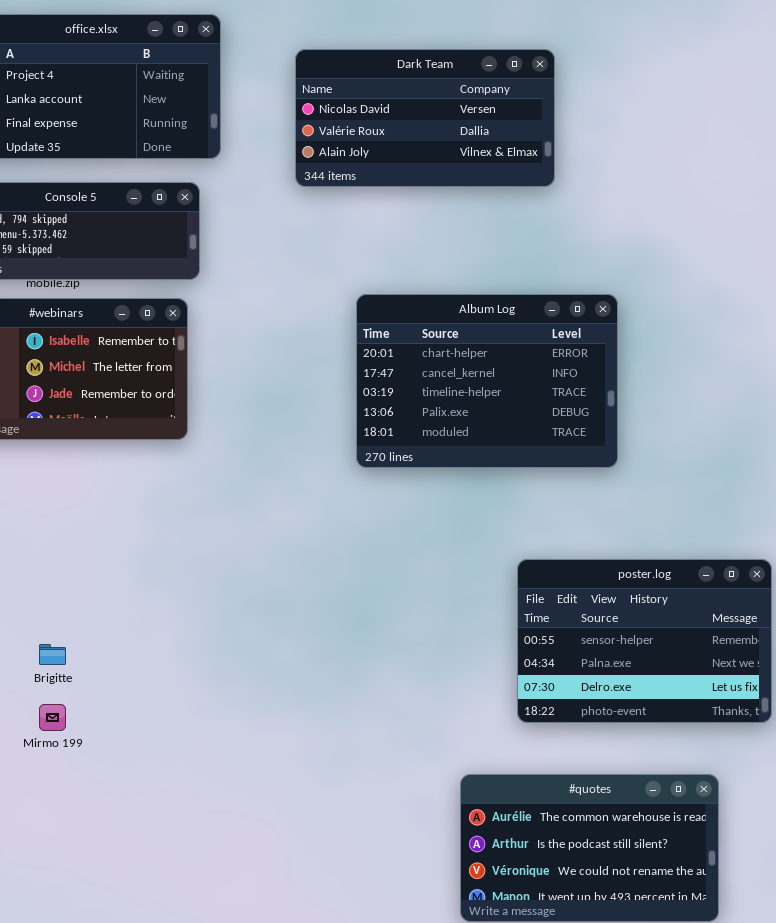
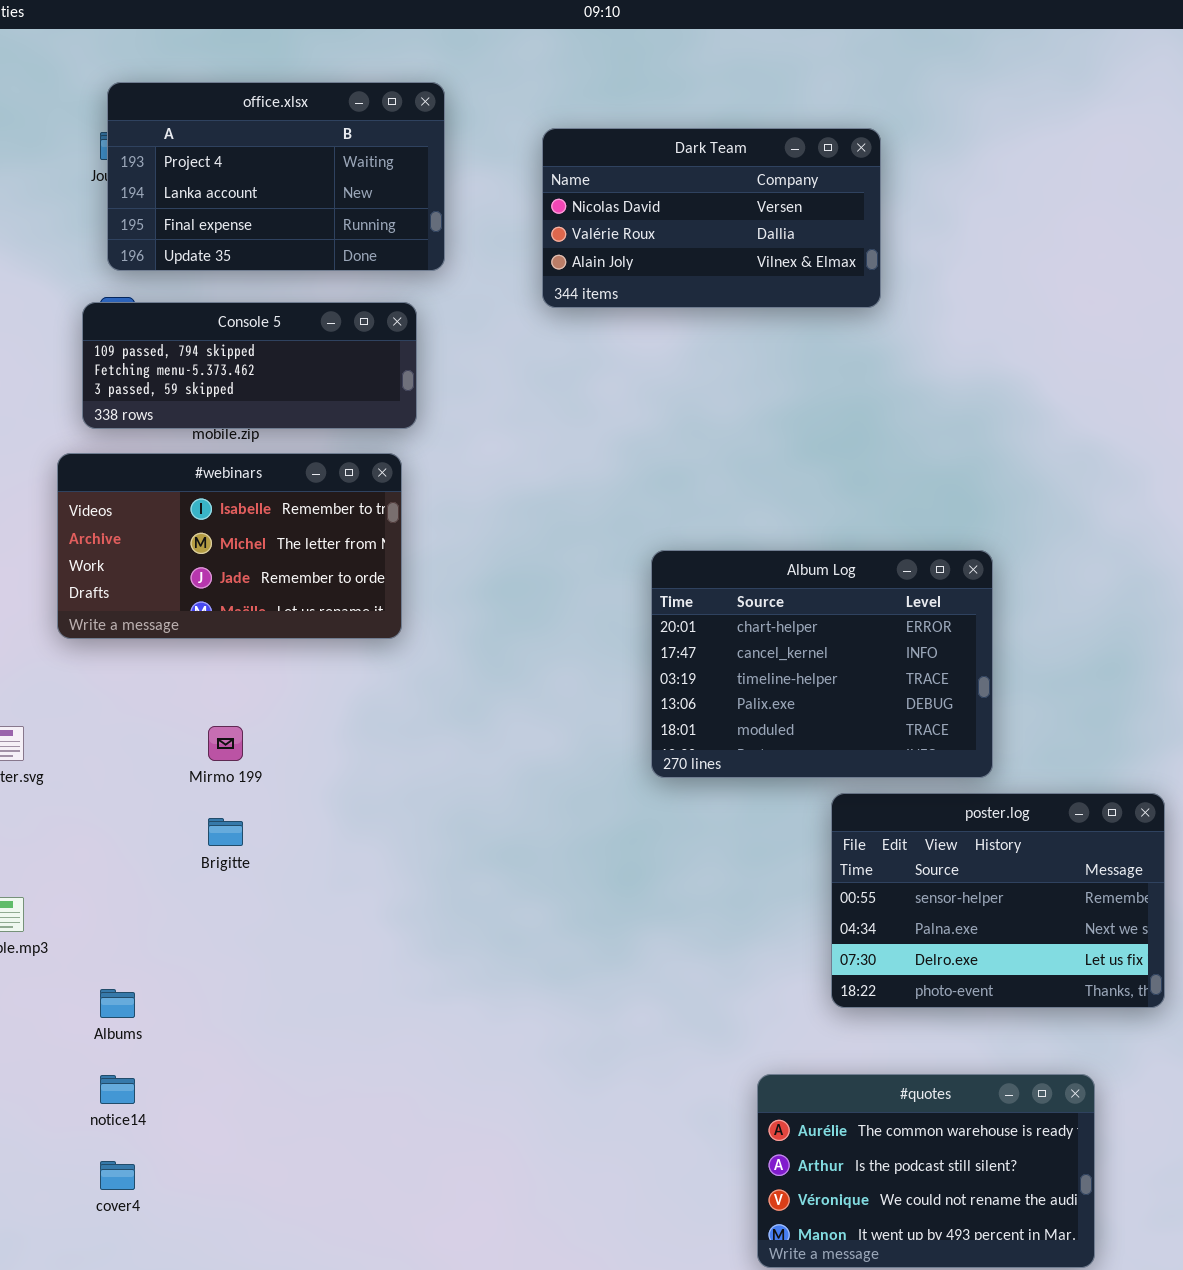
Album Log: [356,294,618,468] -> [651,550,993,778], moved
Brigitte: [39,644,66,665] -> [208,818,243,846], moved
Mirmo 199: [39,704,66,731] -> [208,726,243,761], moved

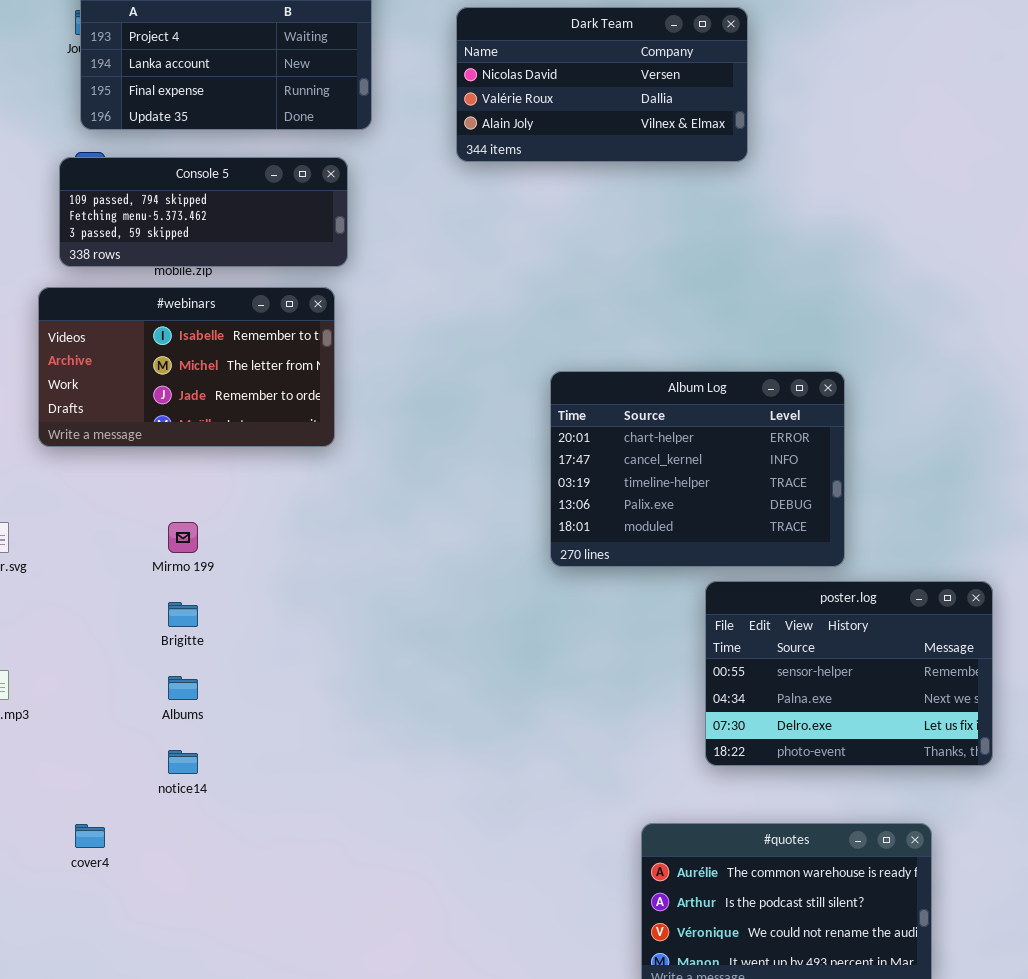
Albums: [100,989,135,1018] -> [168,676,198,700], moved
notice14: [100,1075,135,1104] -> [168,750,198,774], moved
cover4: [100,1161,135,1190] -> [75,824,105,848], moved

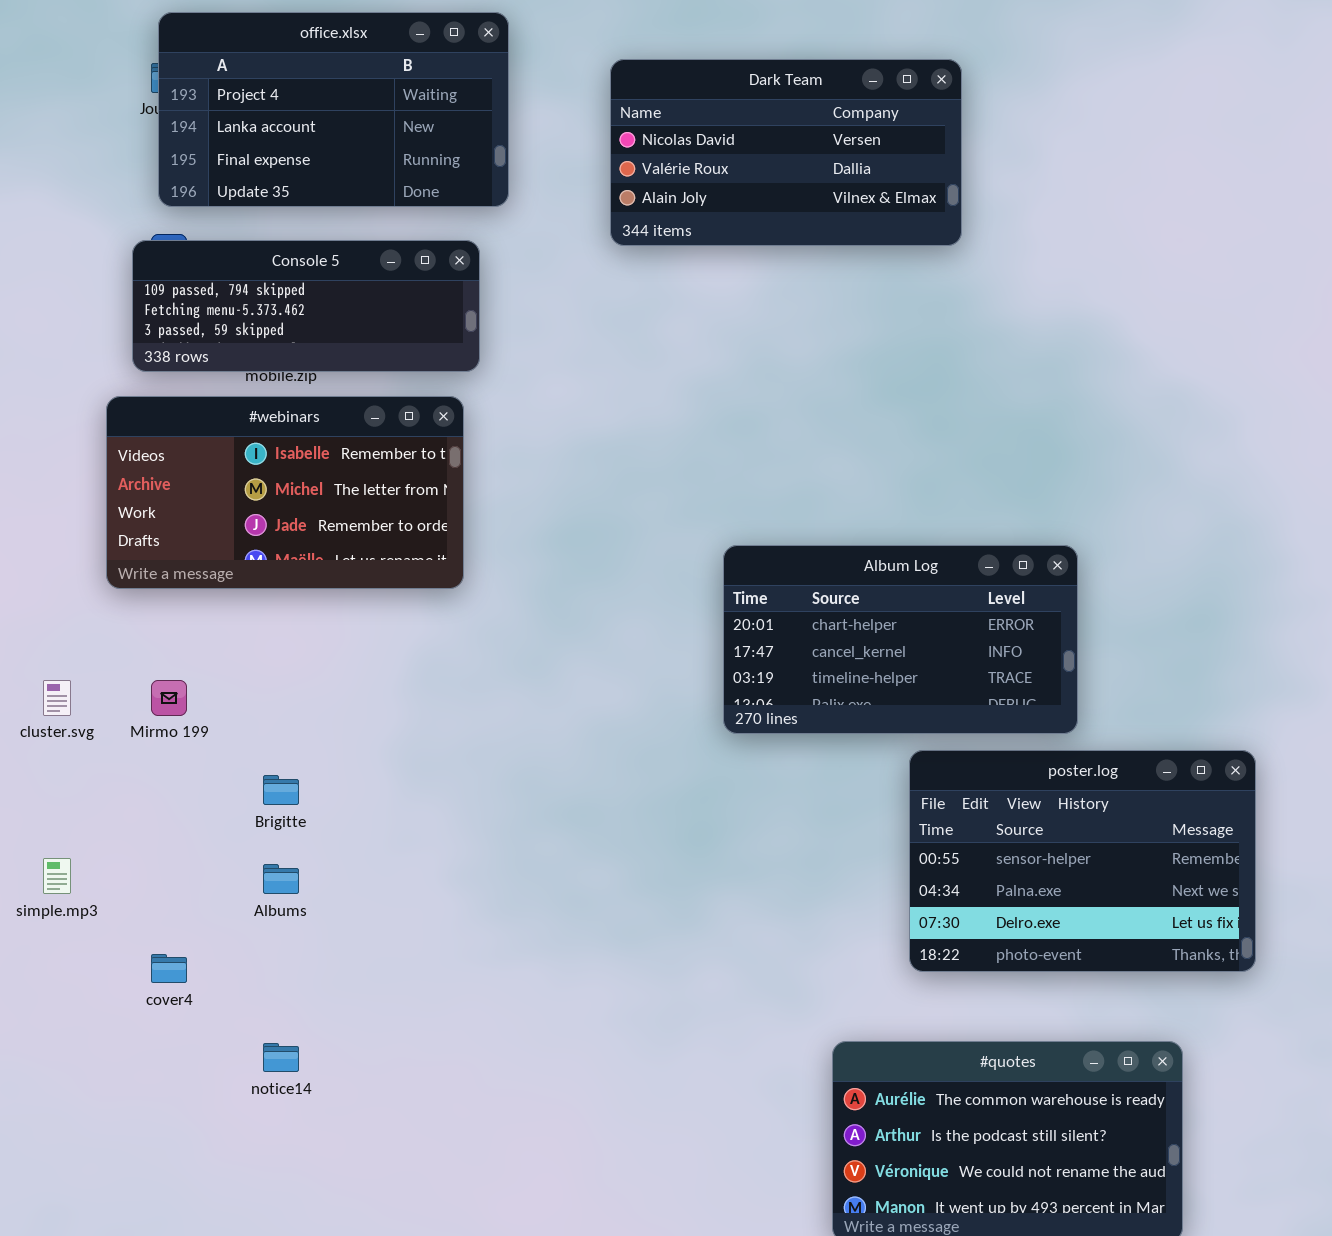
Album Log: [550,371,845,567] -> [723,545,1078,734], resized
Mirmo 199: [168,522,198,553] -> [151,680,187,716], moved
notice14: [168,750,198,774] -> [263,1043,299,1072], moved
cover4: [75,824,105,848] -> [151,954,187,983], moved

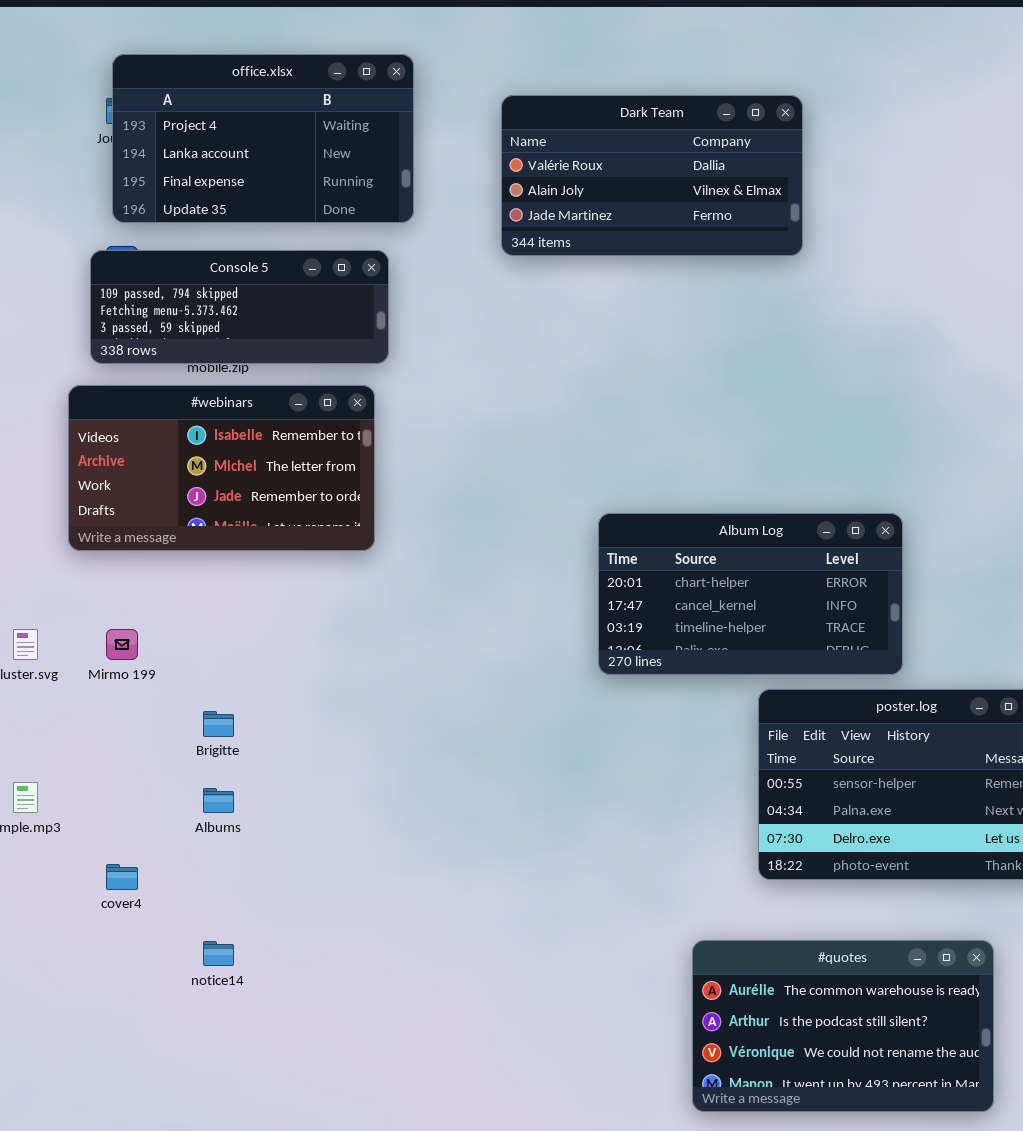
Dark Team: [610,59,962,246] -> [501,95,803,256], scrolled down 1 row

